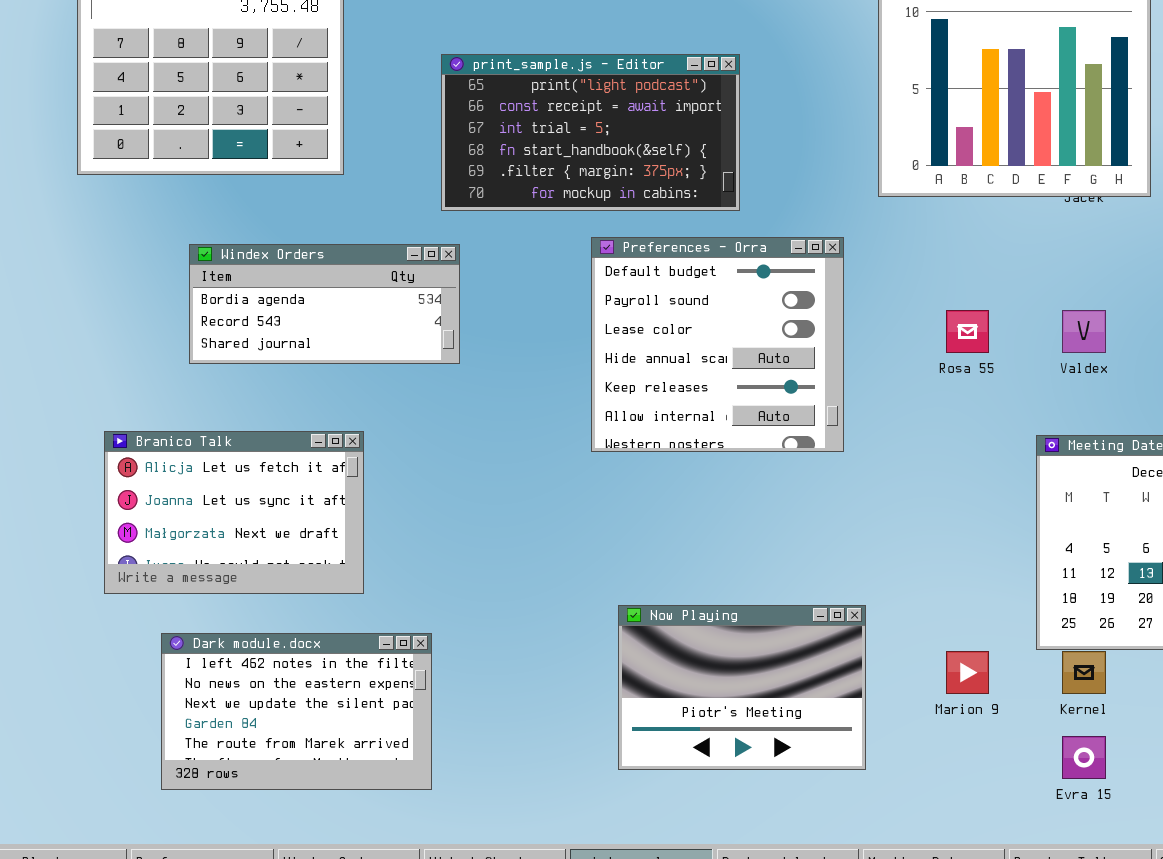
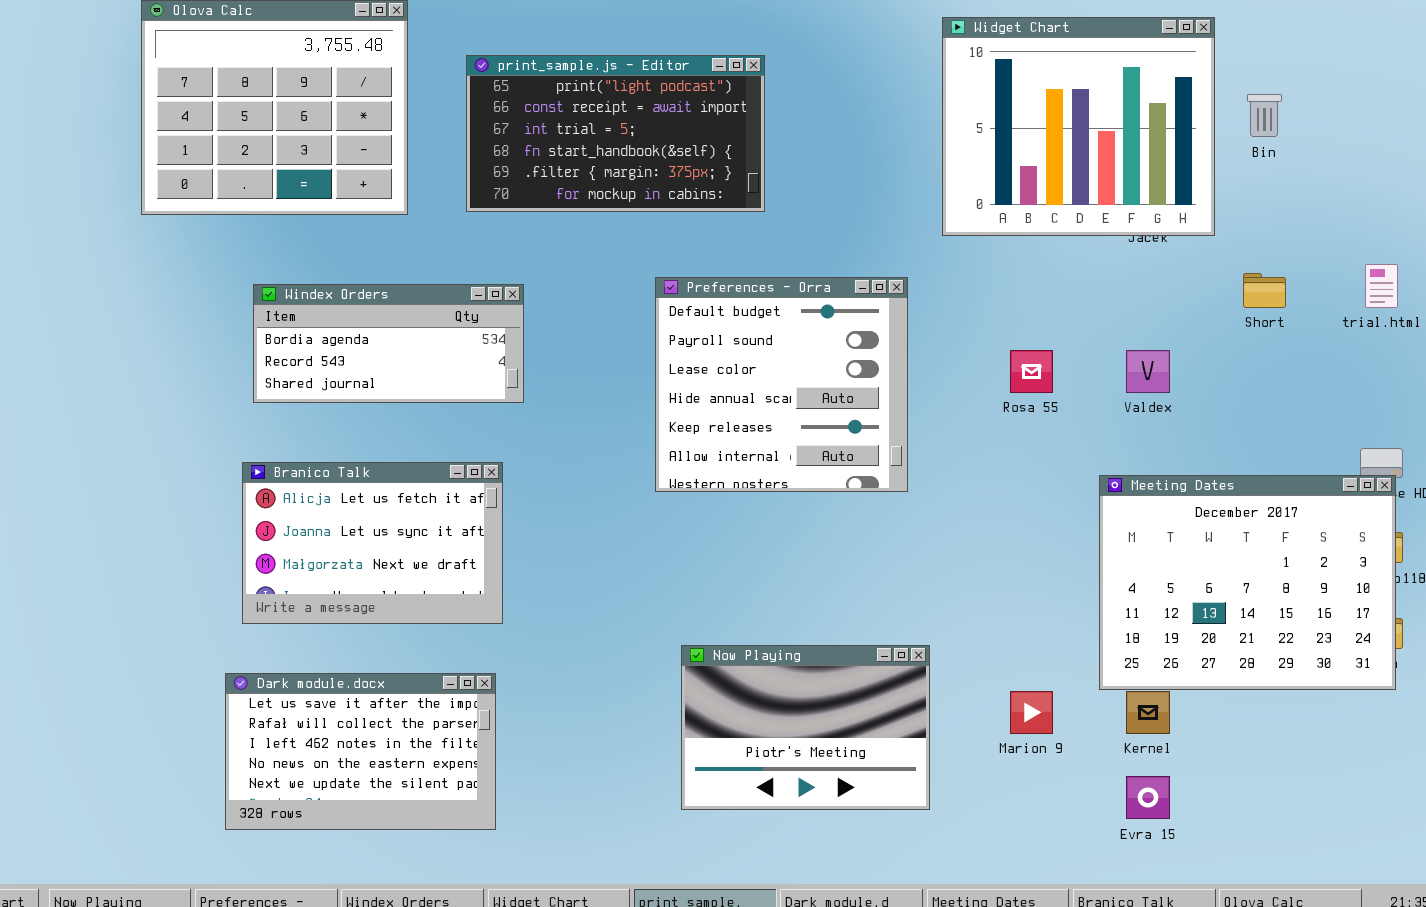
print_sample.js - Editor: [441,54,740,211] -> [466,55,765,212], moved
Branico Talk: [104,431,364,594] -> [242,462,503,624], moved
Dark module.docx: [161,633,432,790] -> [225,673,496,830], scrolled up 2 rows

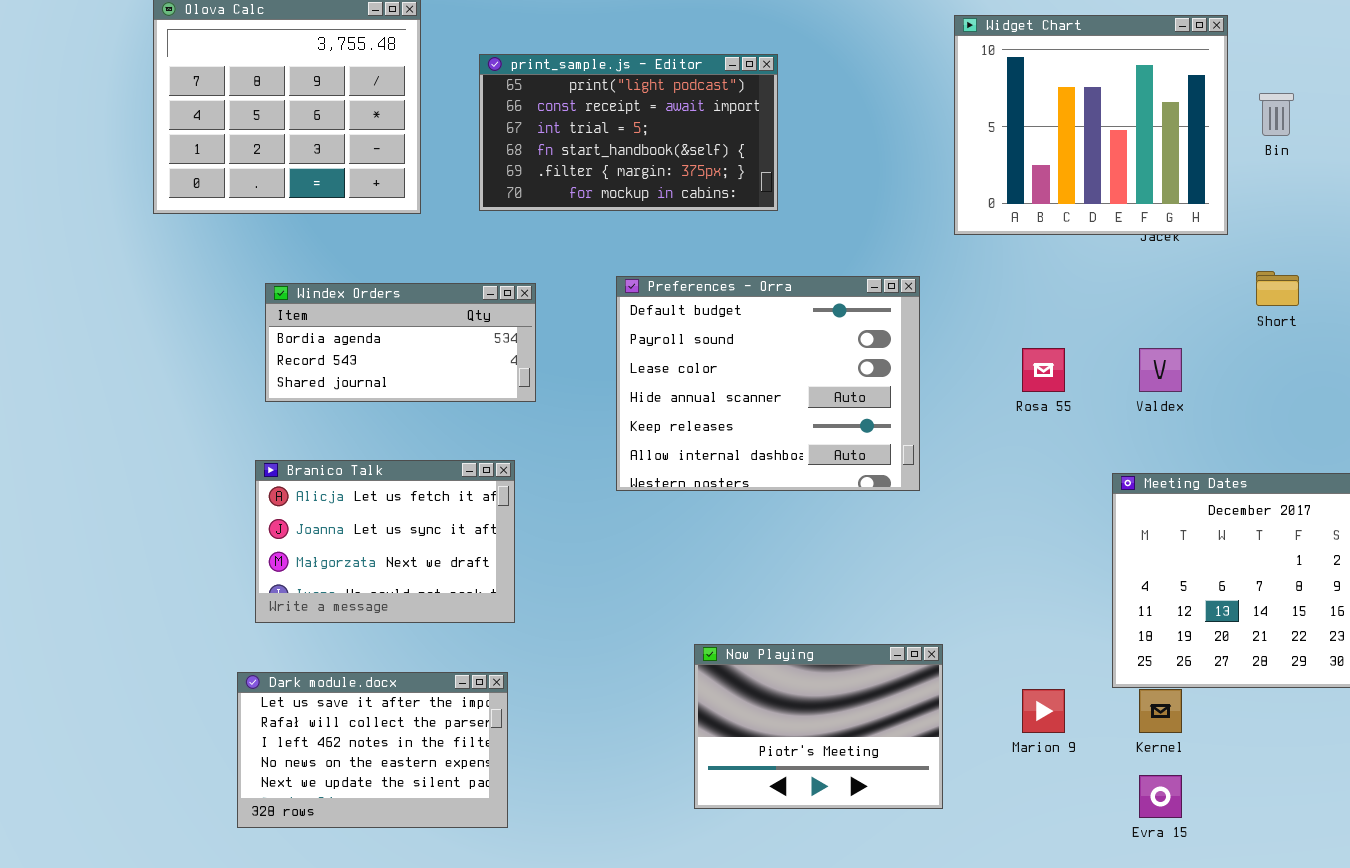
Preferences - Orra: [655,277,908,492] -> [616,276,920,491], resized

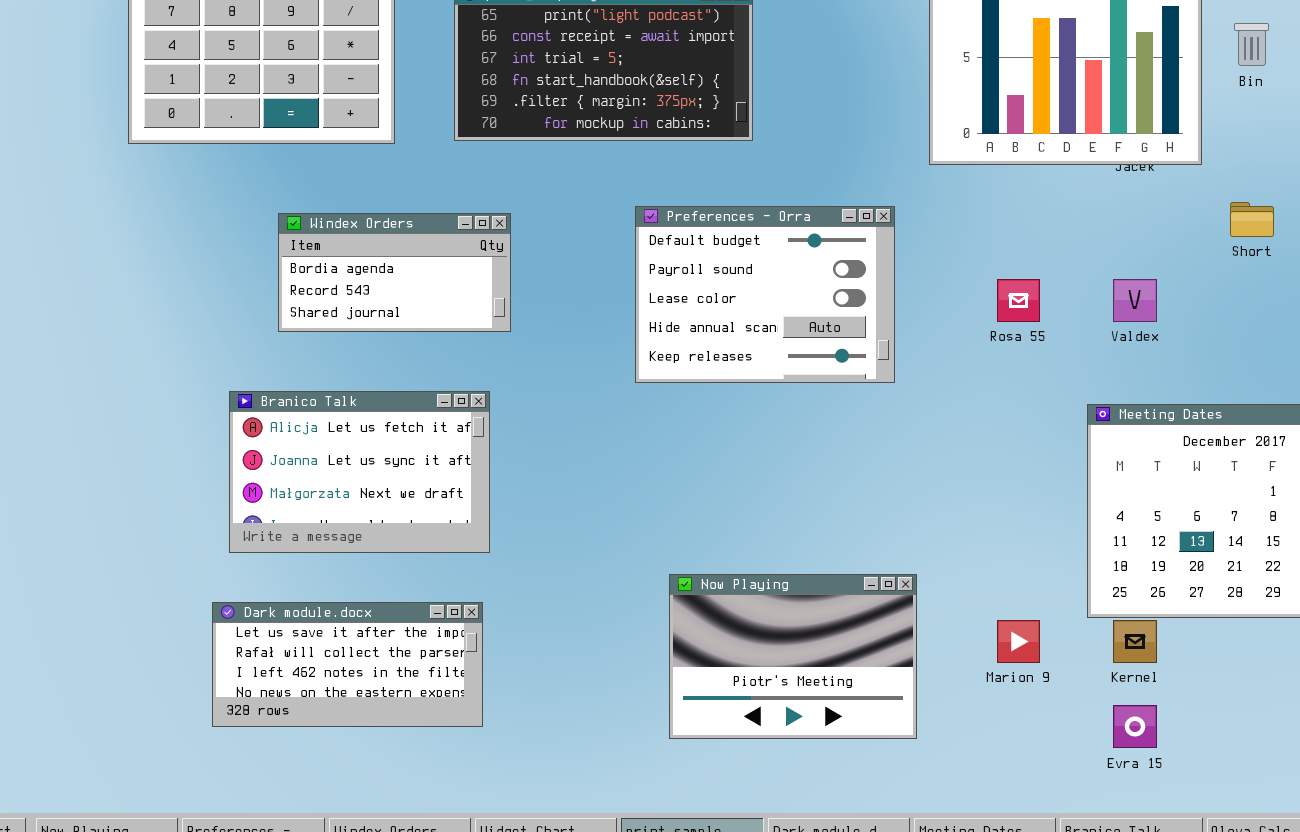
Preferences - Orra: [616,276,920,491] -> [635,206,895,383], resized
Windex Orders: [265,283,536,402] -> [278,213,511,332], resized
Dark module.docx: [237,672,508,828] -> [212,602,483,727], resized

